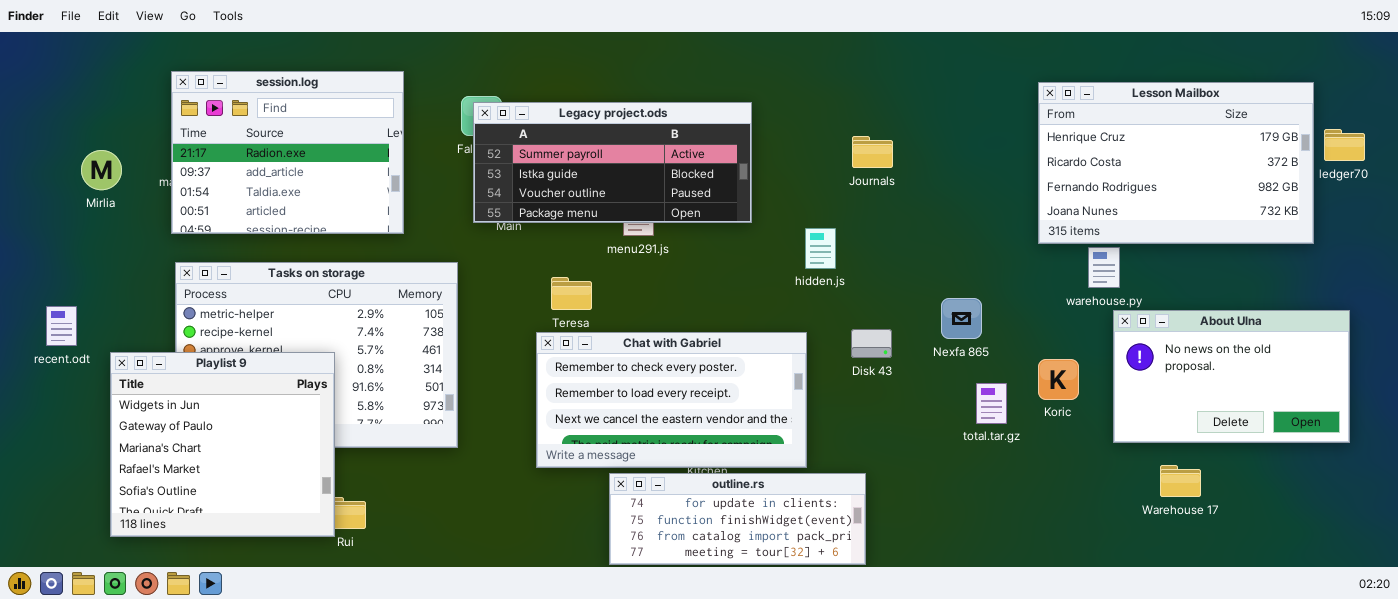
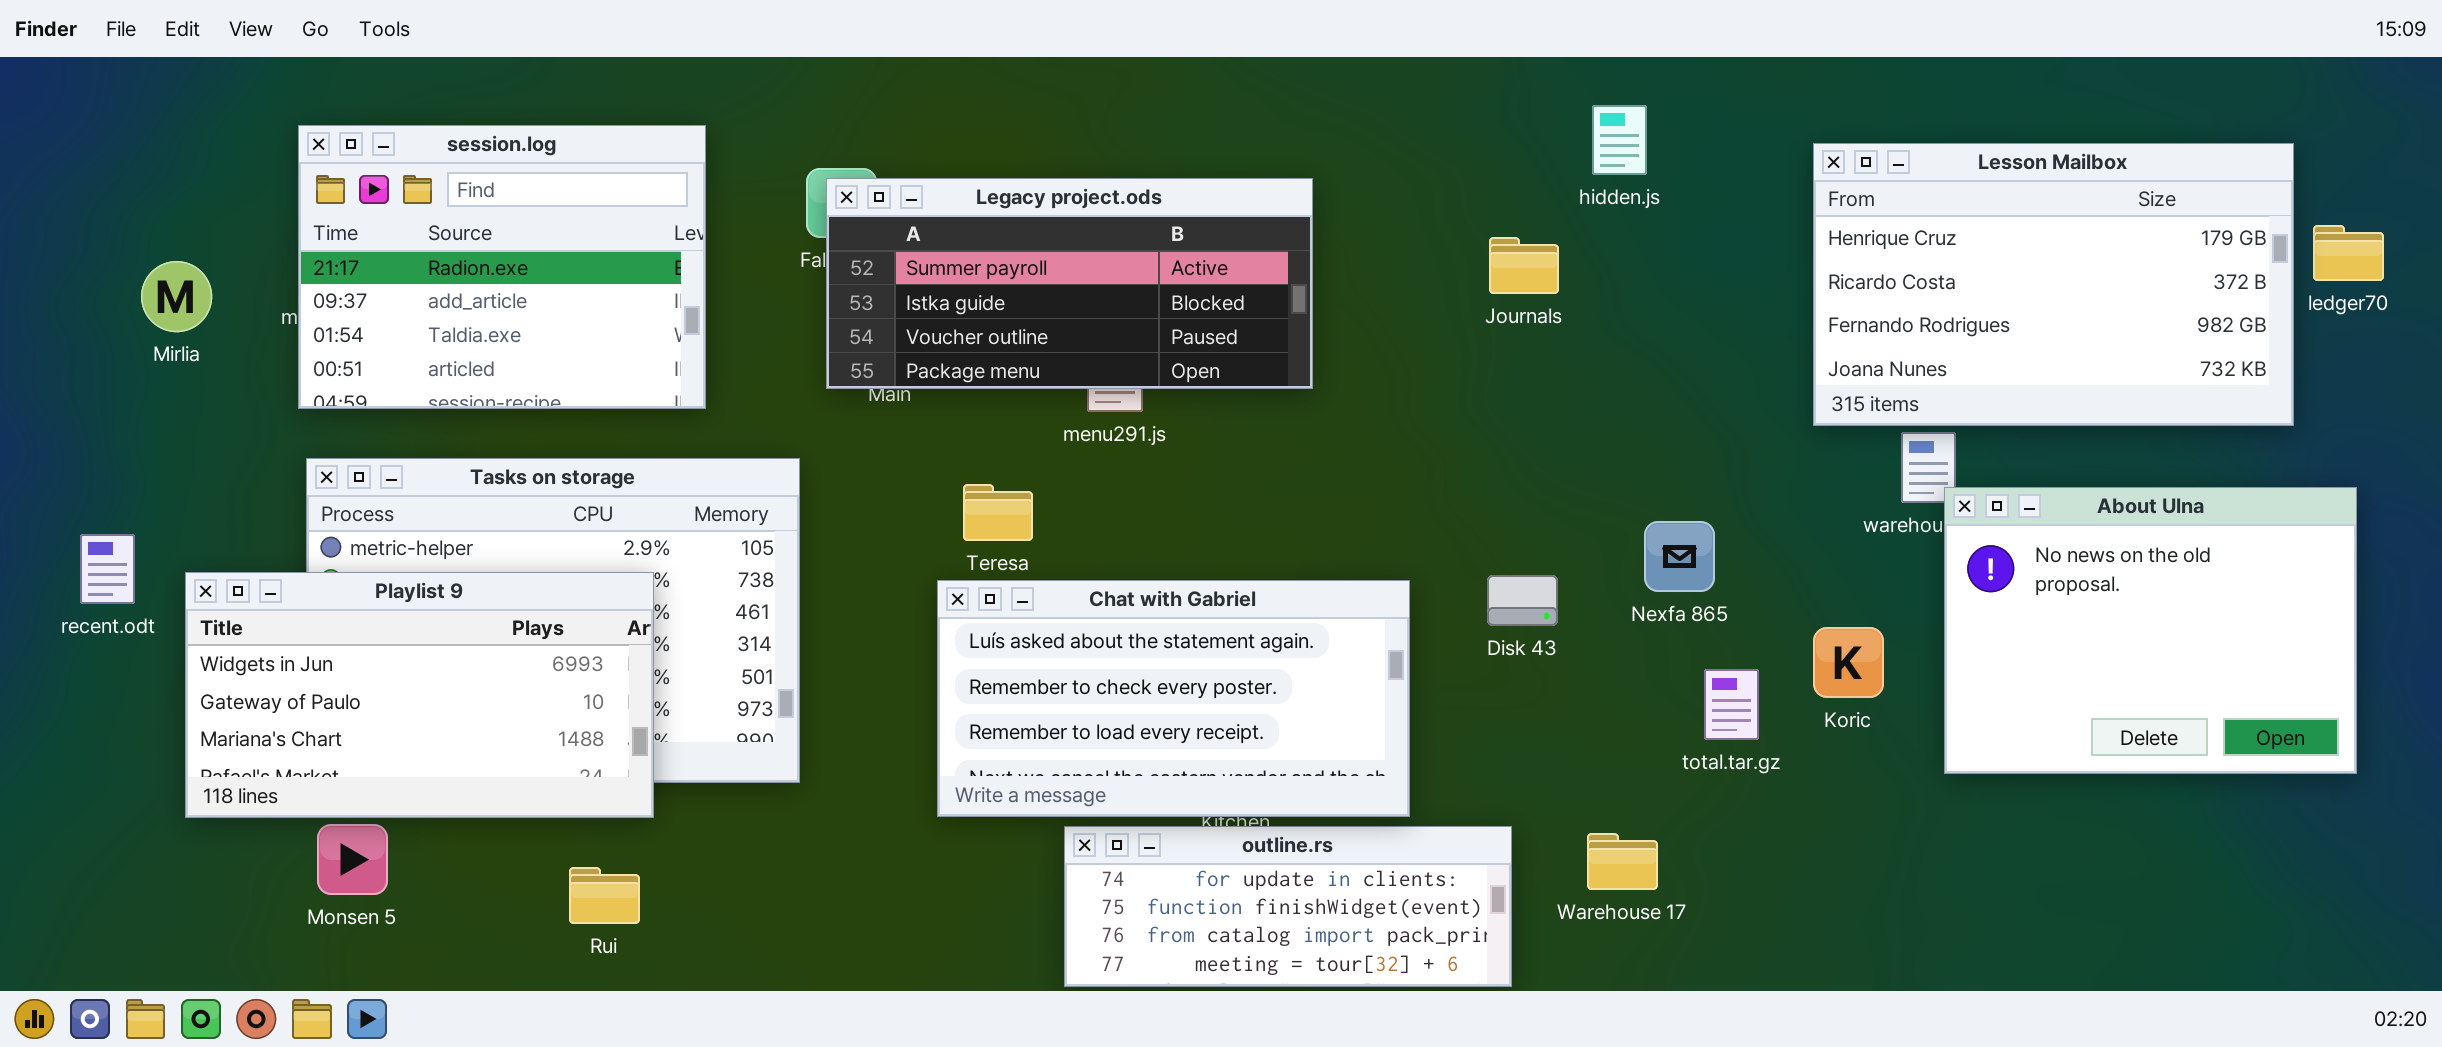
hidden.js: [805,228,836,269] -> [1592,105,1647,175], moved
About Ulna: [1113,310,1350,443] -> [1944,487,2357,774], resized
Chat with Gabriel: [536,332,807,468] -> [937,580,1410,817], scrolled up 1 row
Playlist 9: [110,352,335,537] -> [185,572,654,818], moved, resized
Warehouse 17: [1160,465,1201,497] -> [1587,833,1658,890], moved

